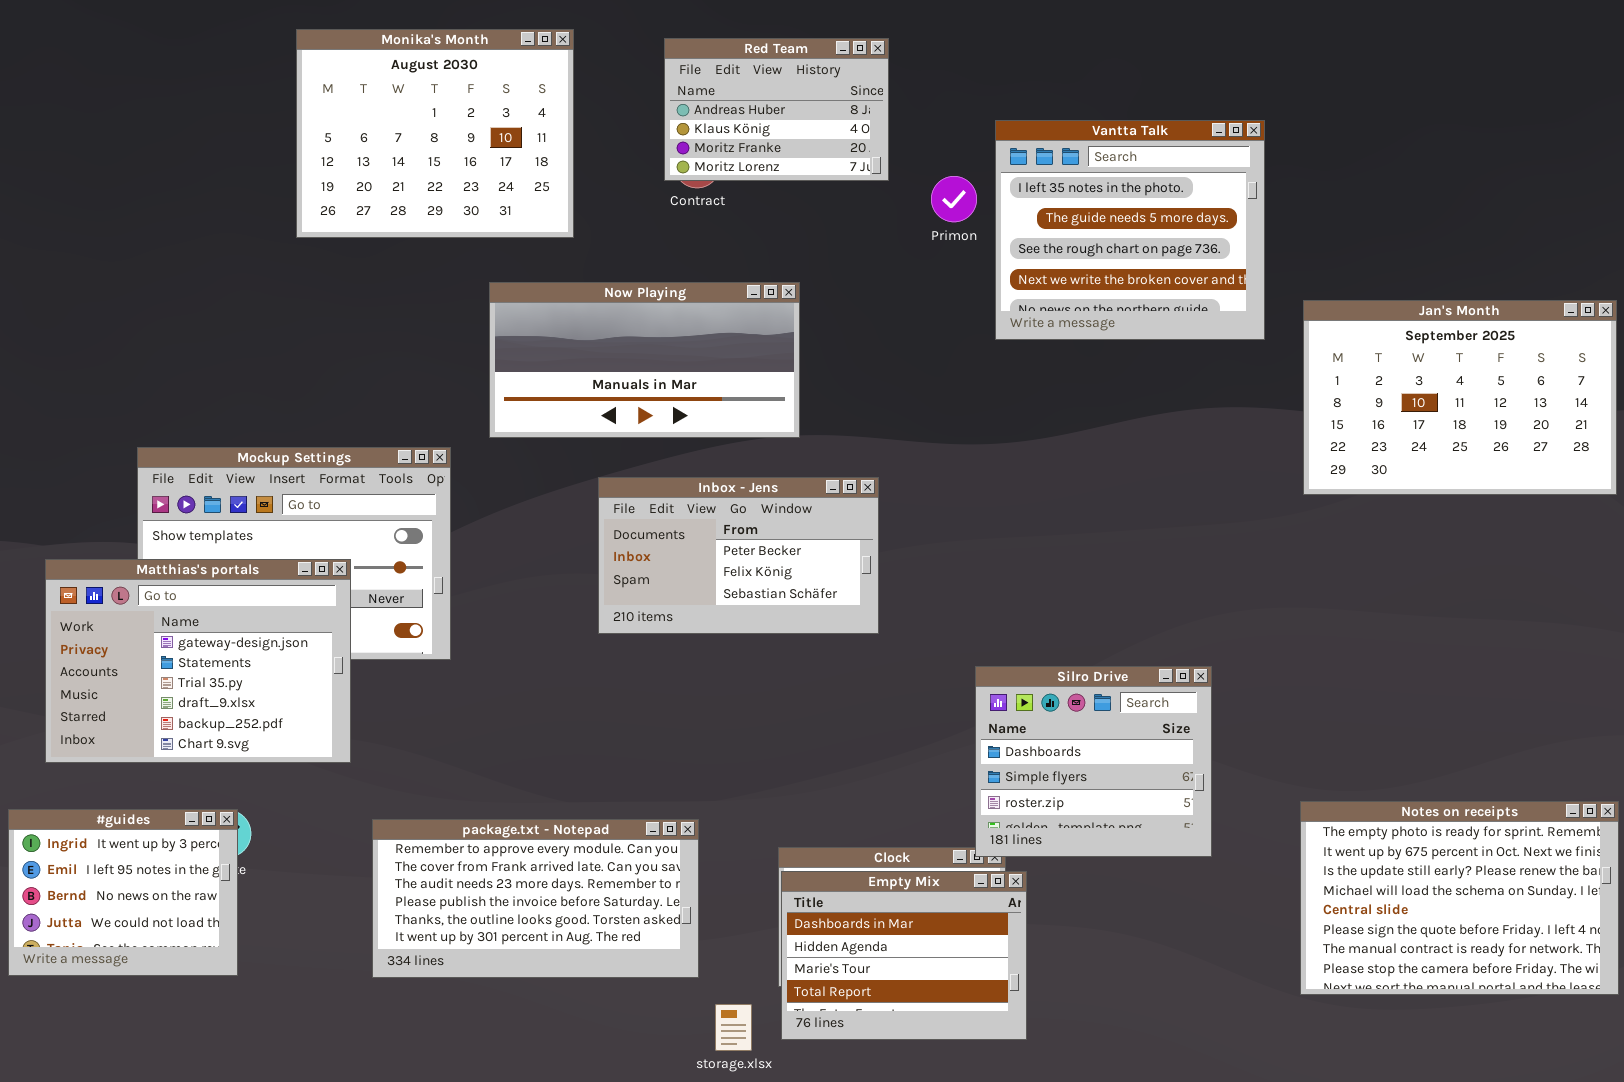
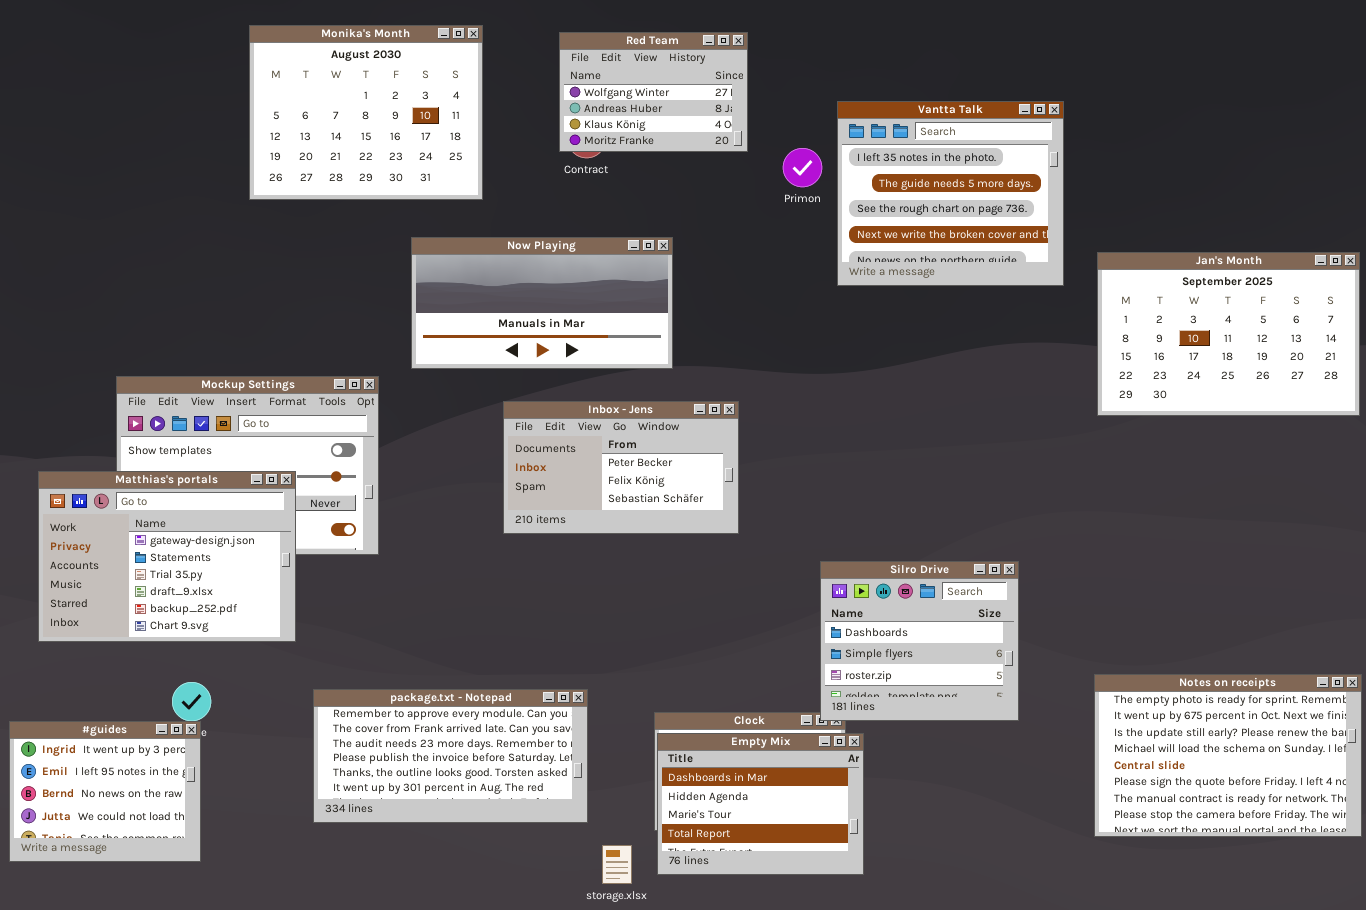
Red Team: [664,38,889,181] -> [559,32,748,152], scrolled up 1 row
#guides: [8,809,238,976] -> [9,721,201,862], moved

